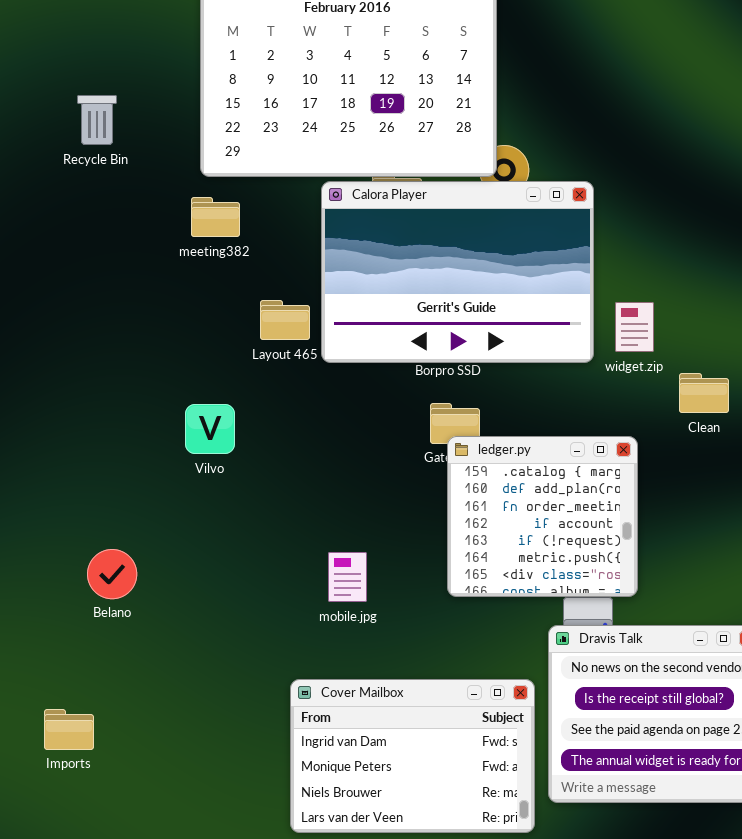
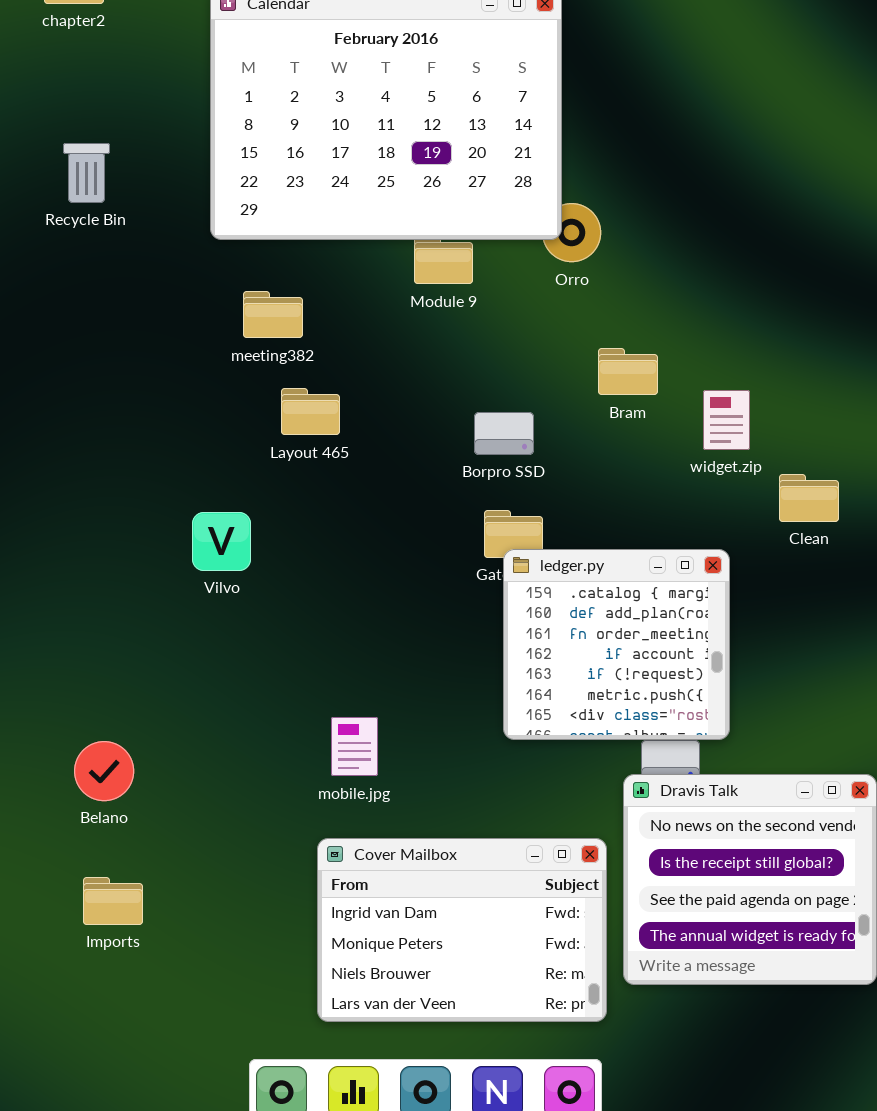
Calora Player: [321,181,594,363] -> none, closed
meeting382: [191,197,240,237] -> [243,291,303,338], moved
Belano: [87,549,137,599] -> [74,741,134,801], moved
mobile.jpg: [328,552,367,602] -> [331,717,378,776], moved
Imports: [44,709,94,750] -> [83,877,143,925], moved

